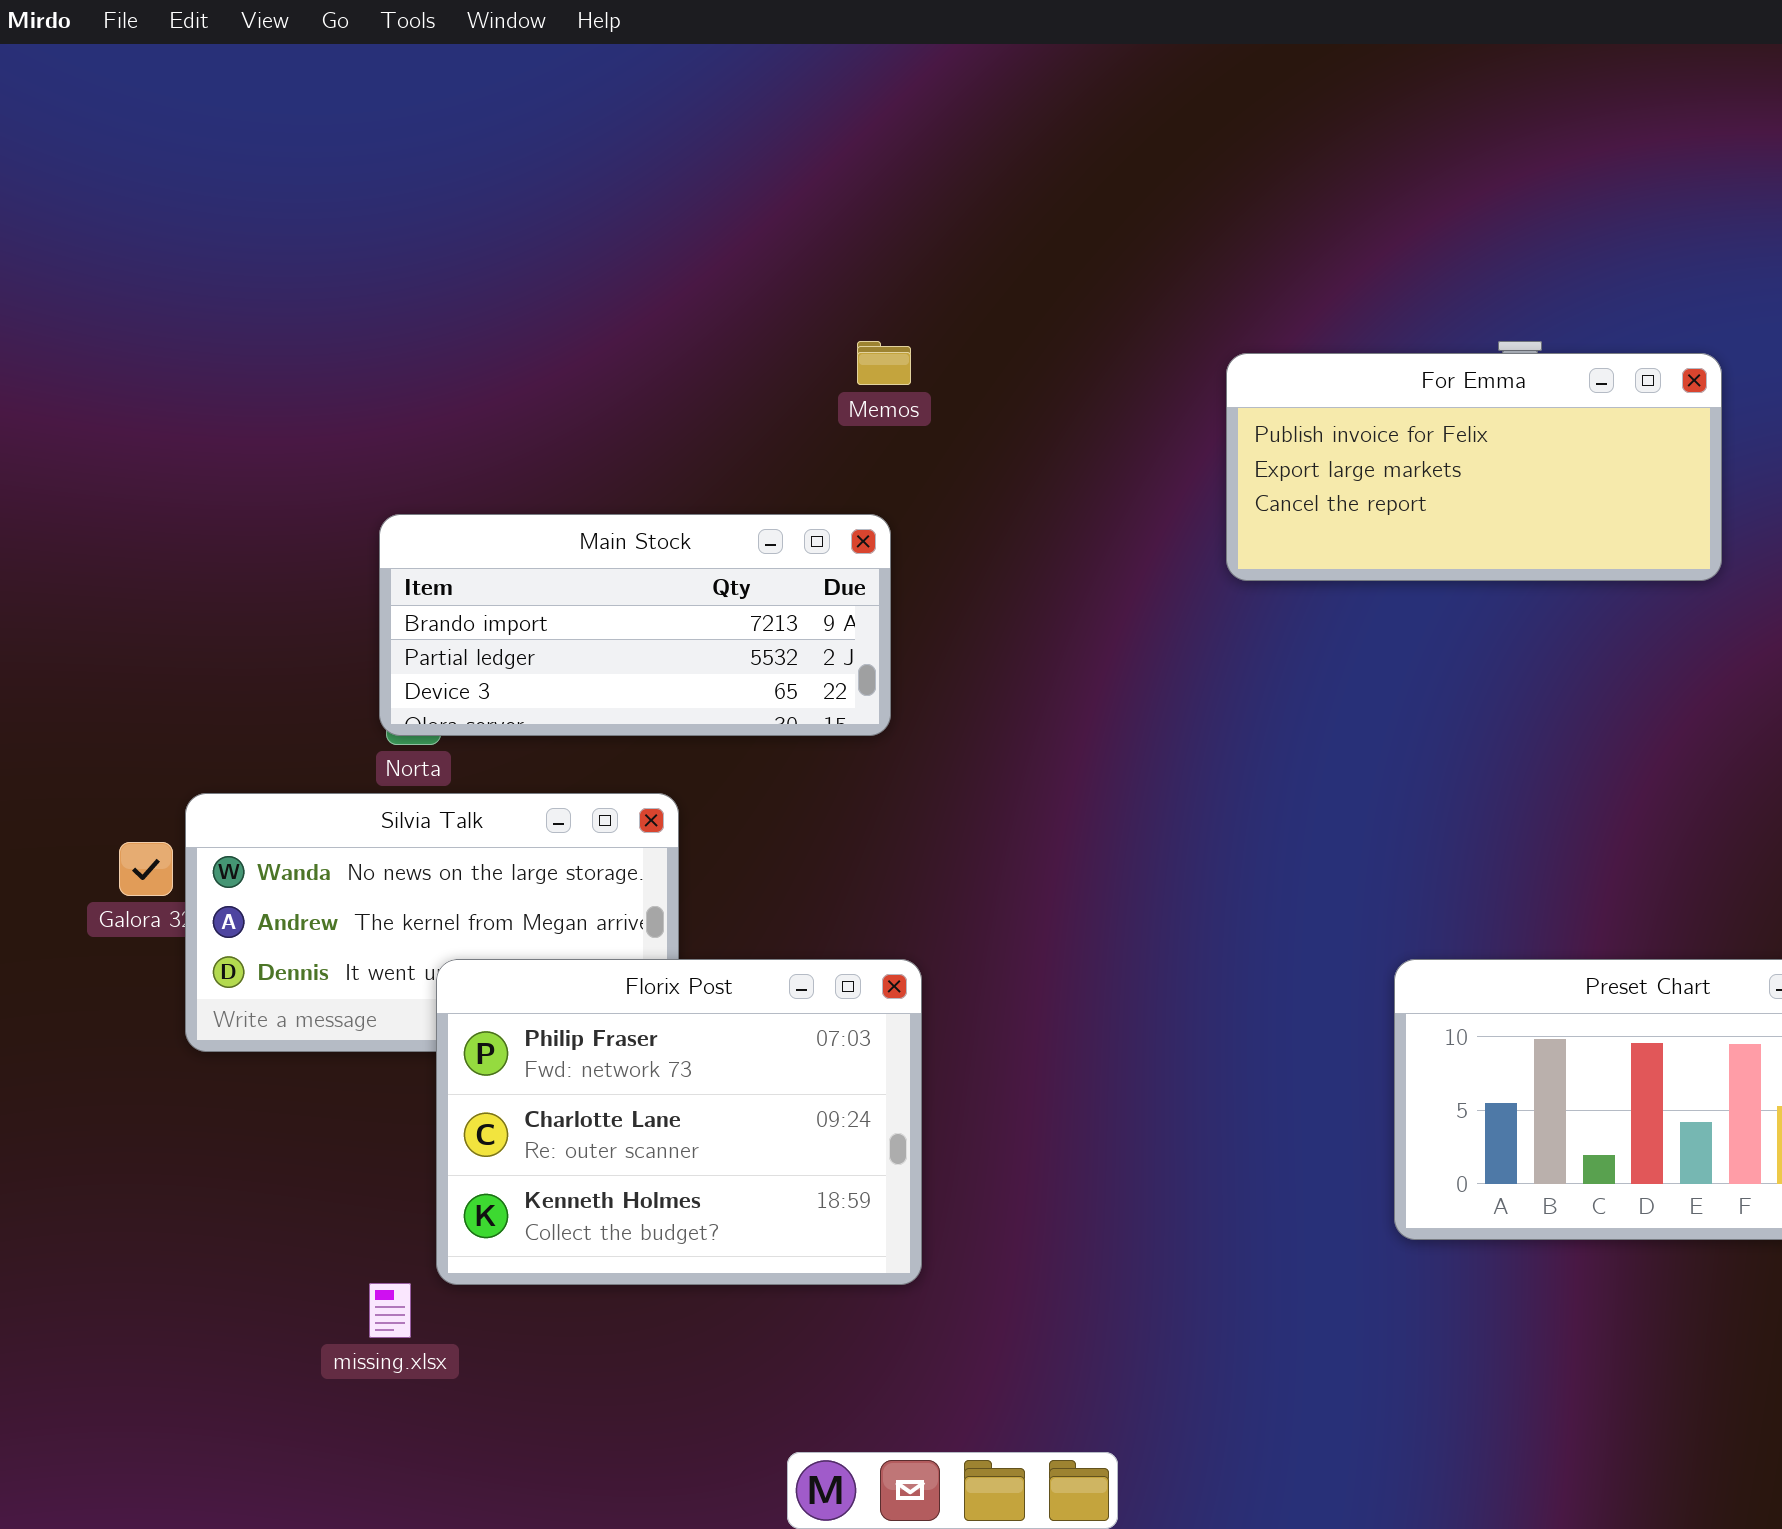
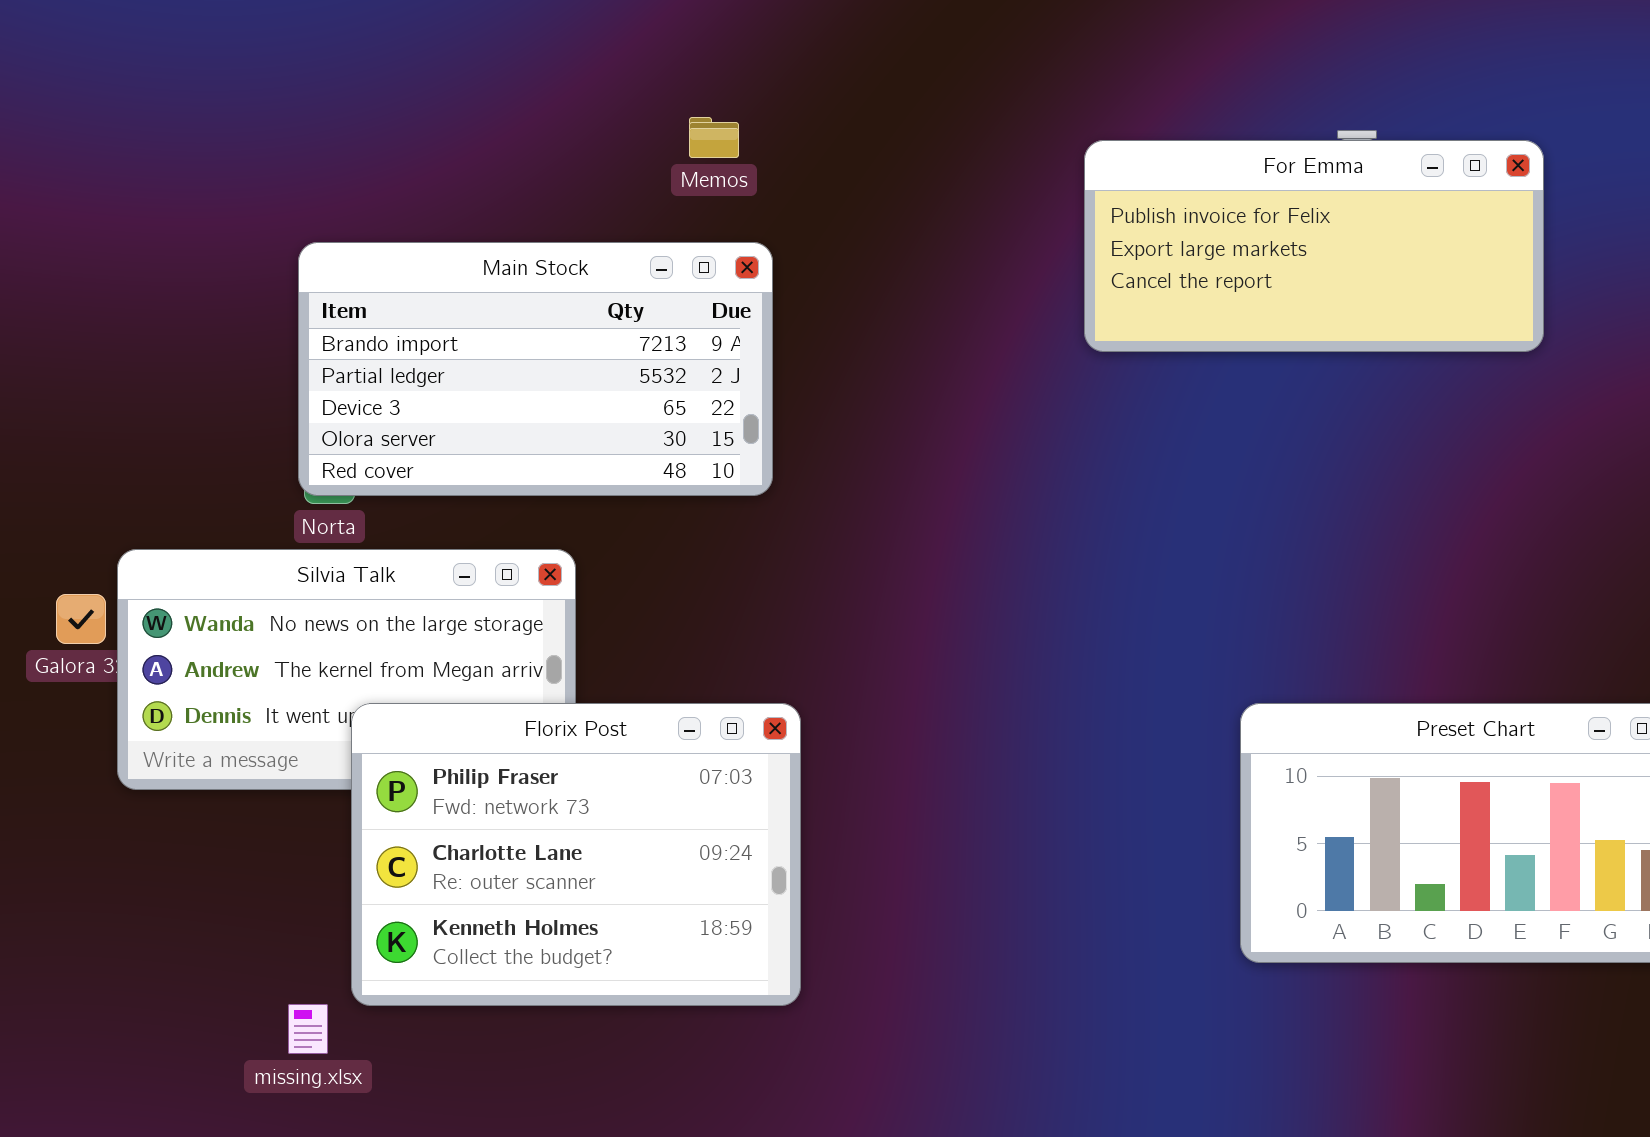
Memos: [857,341,911,385] -> [689,117,739,158], moved
Main Stock: [379,514,891,736] -> [298,242,773,496], resized

